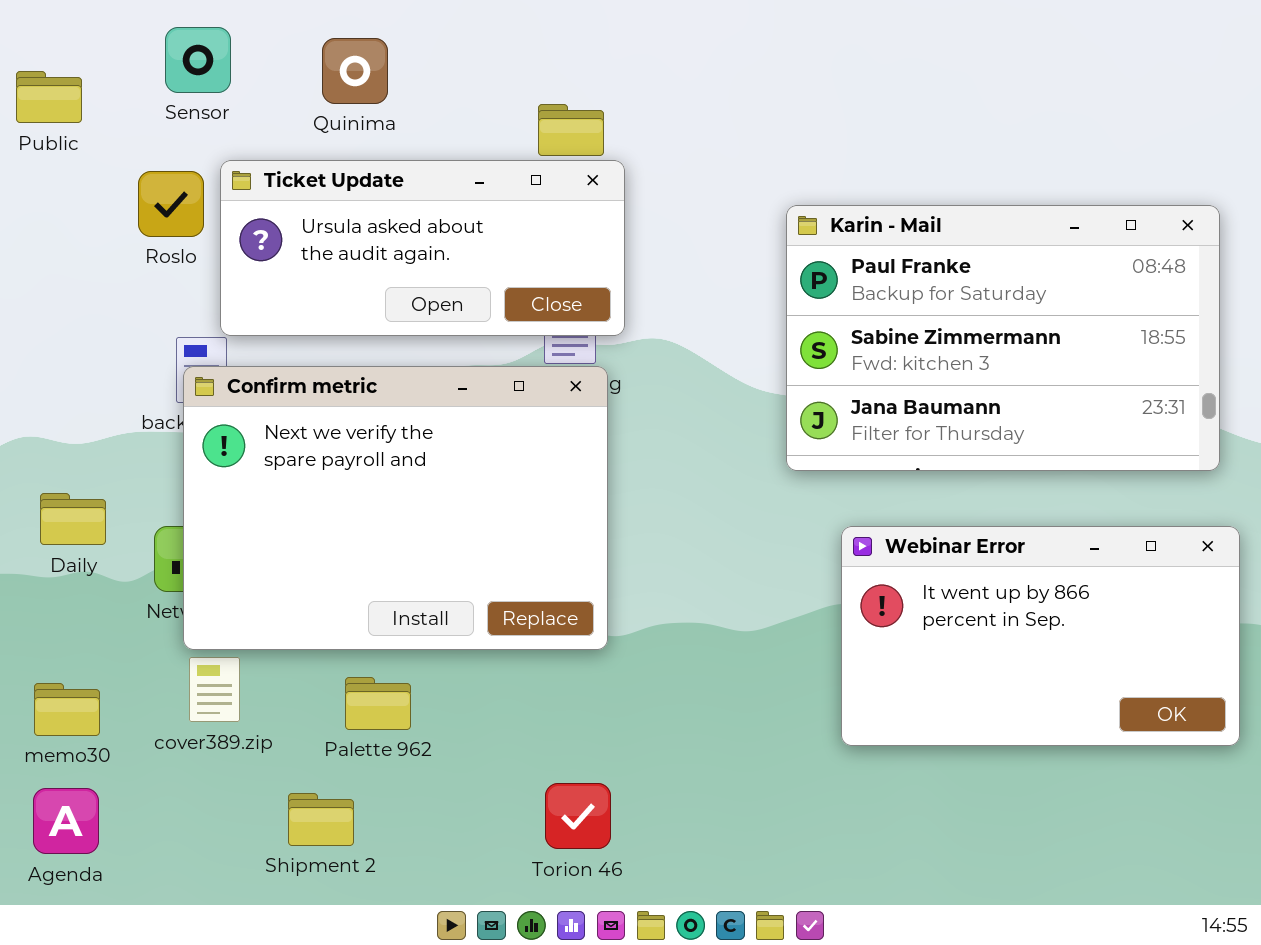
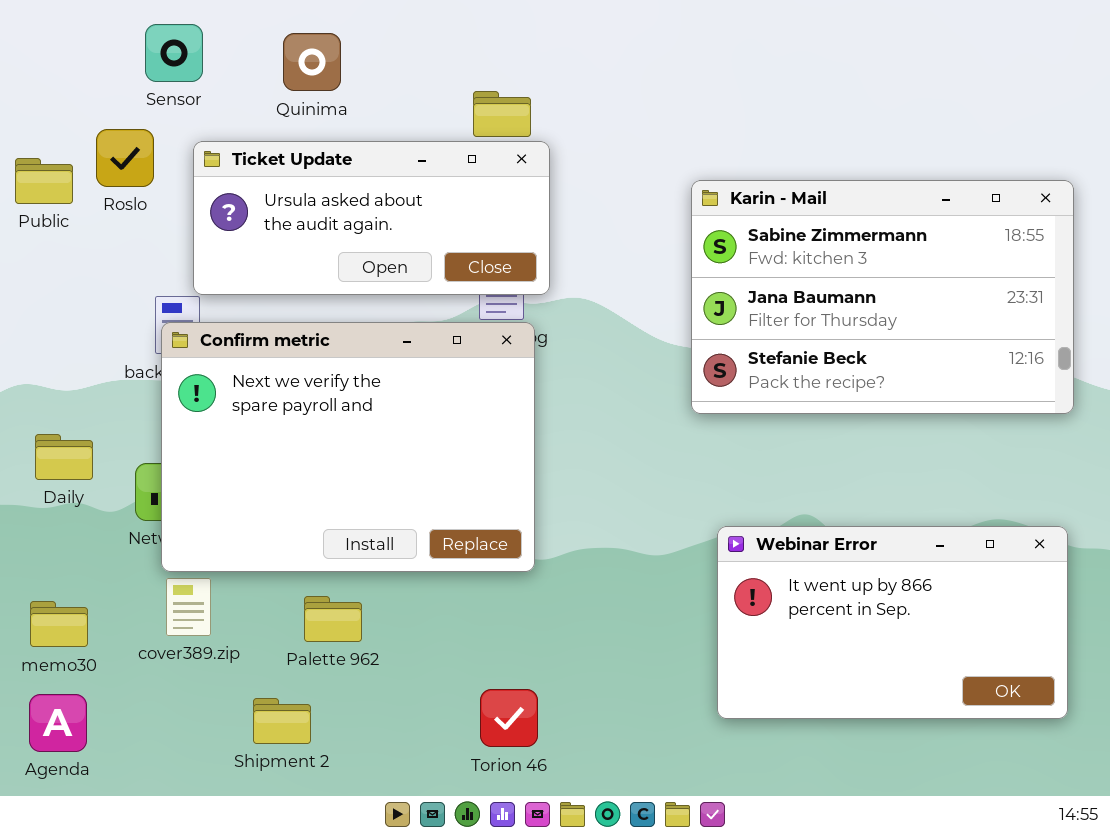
Public: [16,71,82,123] -> [15,158,73,204], moved
Roslo: [138,171,204,237] -> [96,129,154,187], moved
Karin - Mail: [786,205,1220,471] -> [691,180,1074,414], scrolled down 1 row
Webinar Error: [841,526,1240,746] -> [717,526,1068,719], moved

